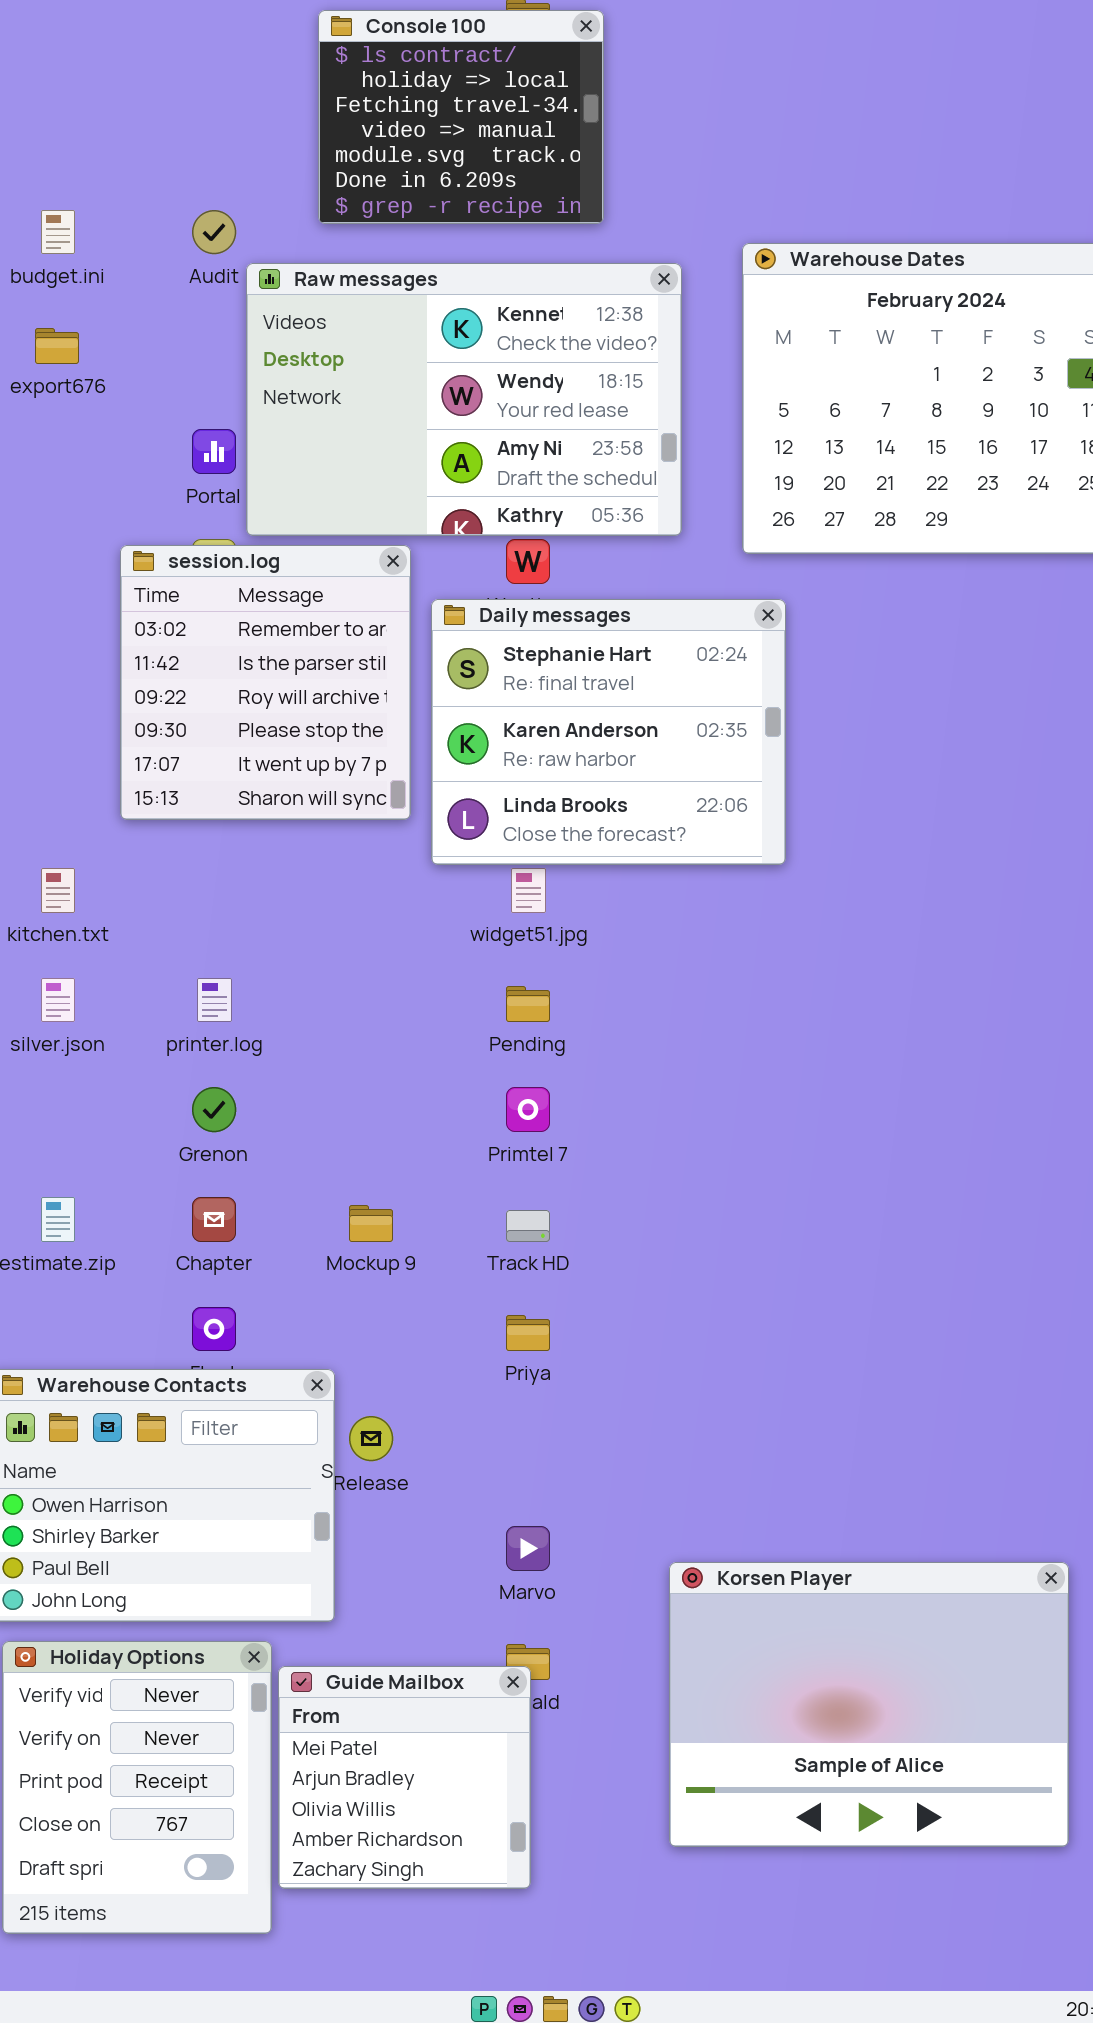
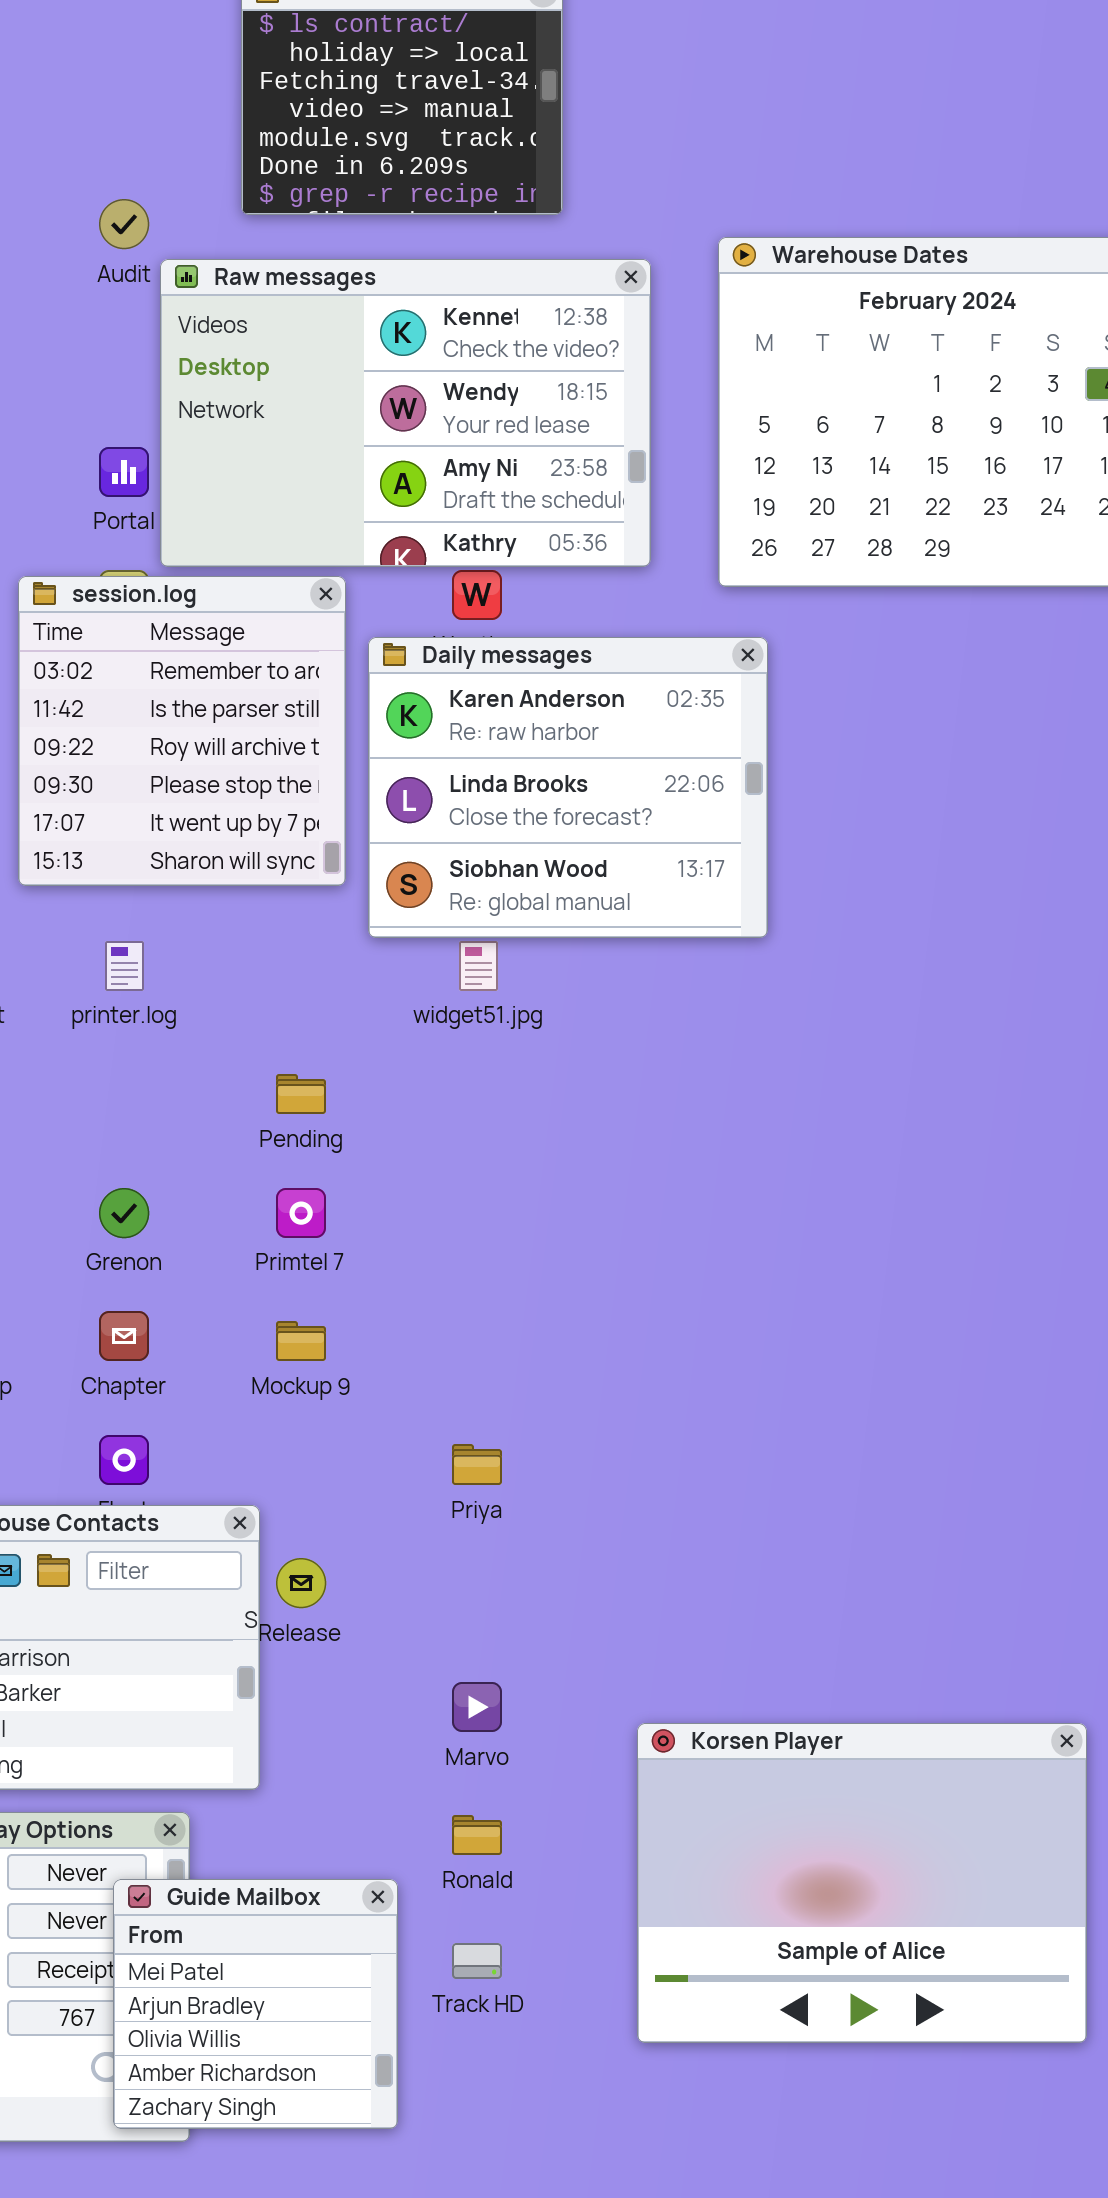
Daily messages: [431,599,786,865] -> [368,637,768,938], scrolled down 1 row
printer.log: [197,978,232,1022] -> [105,941,144,991], moved
Pending: [506,986,550,1022] -> [276,1074,326,1114], moved
Primtel 7: [506,1087,550,1132] -> [276,1188,326,1238], moved
Track HD: [506,1210,550,1242] -> [452,1943,502,1979], moved
Guide Mailbox: [278,1666,531,1889] -> [113,1879,398,2129], moved

